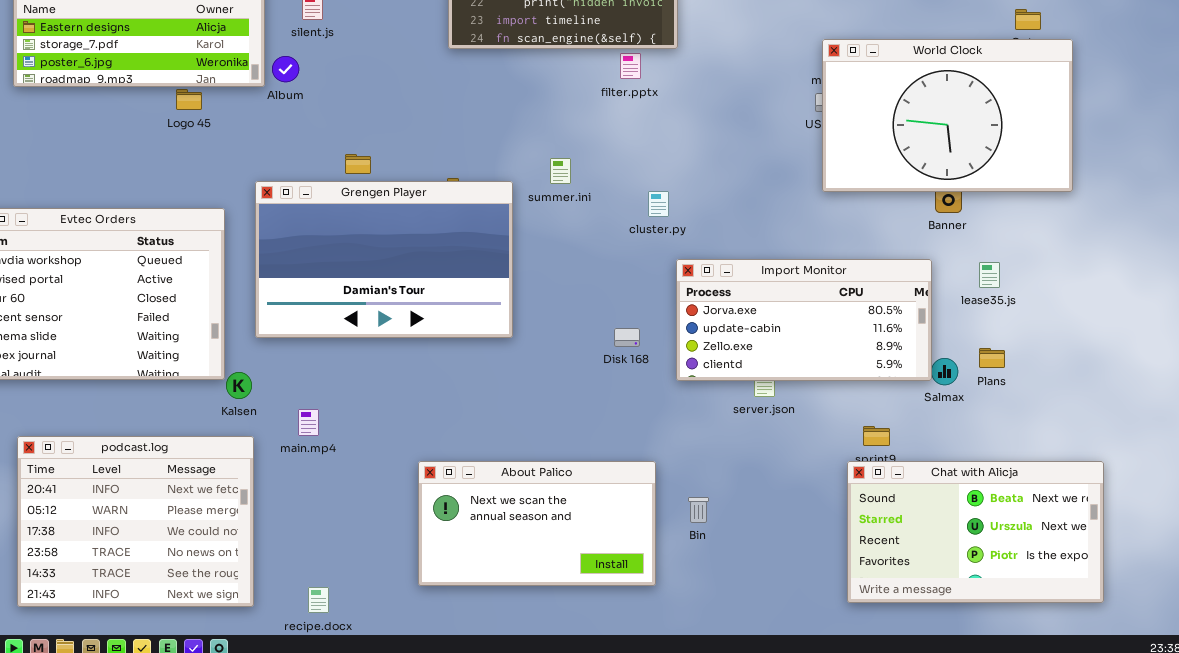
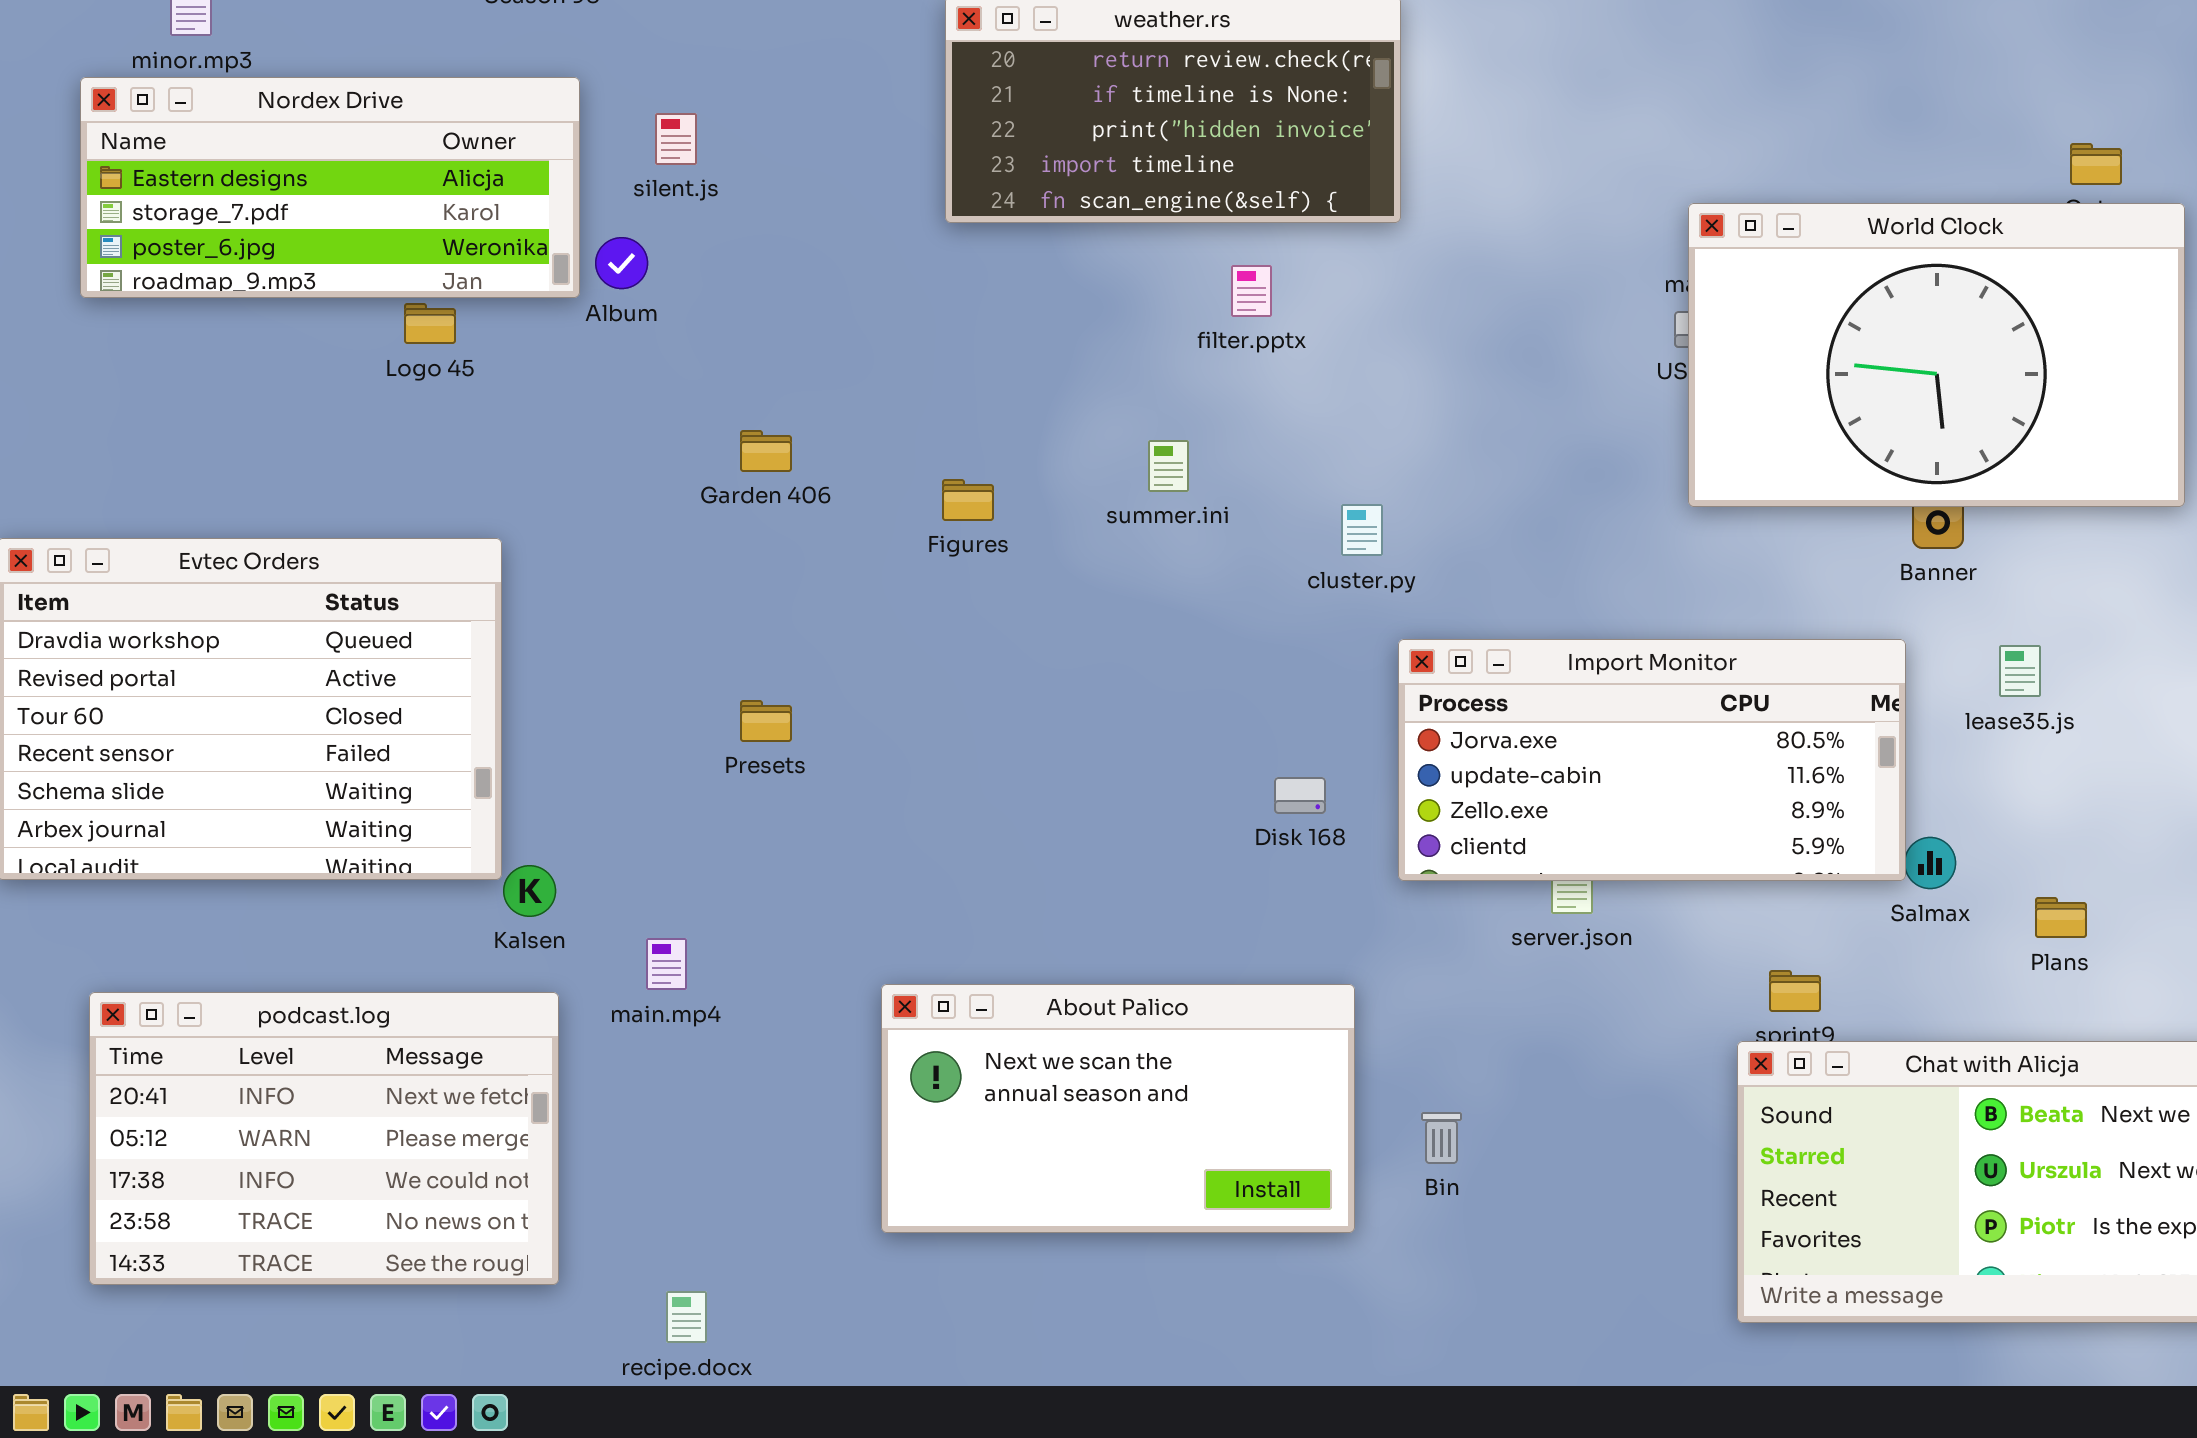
filter.pptx: [620,53,641,79] -> [1231,265,1272,317], moved
Grengen Player: [255,181,513,338] -> none, closed
Plans: [979,348,1005,368] -> [2035,897,2087,938], moved
podcast.log: [17,436,254,607] -> [89,992,559,1285], resized
About Palico: [418,461,656,586] -> [881,984,1355,1233], moved

